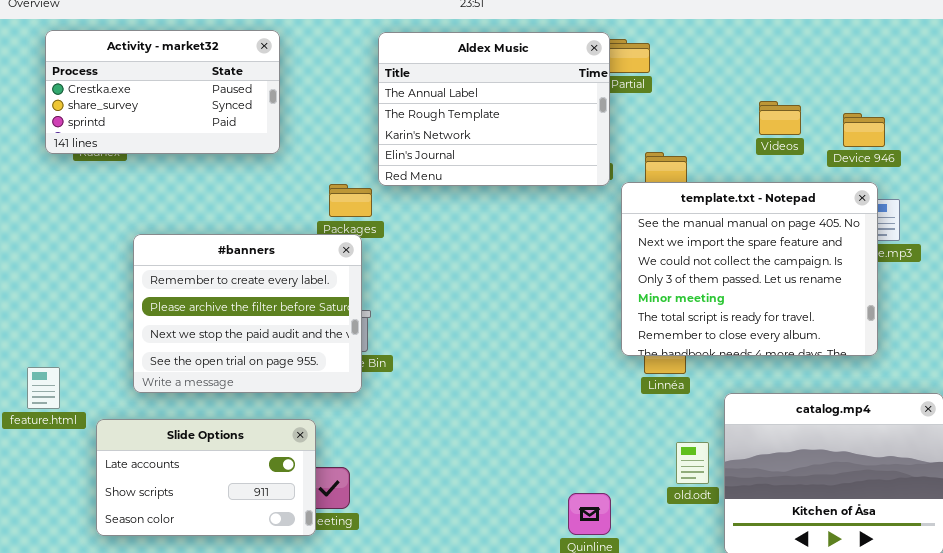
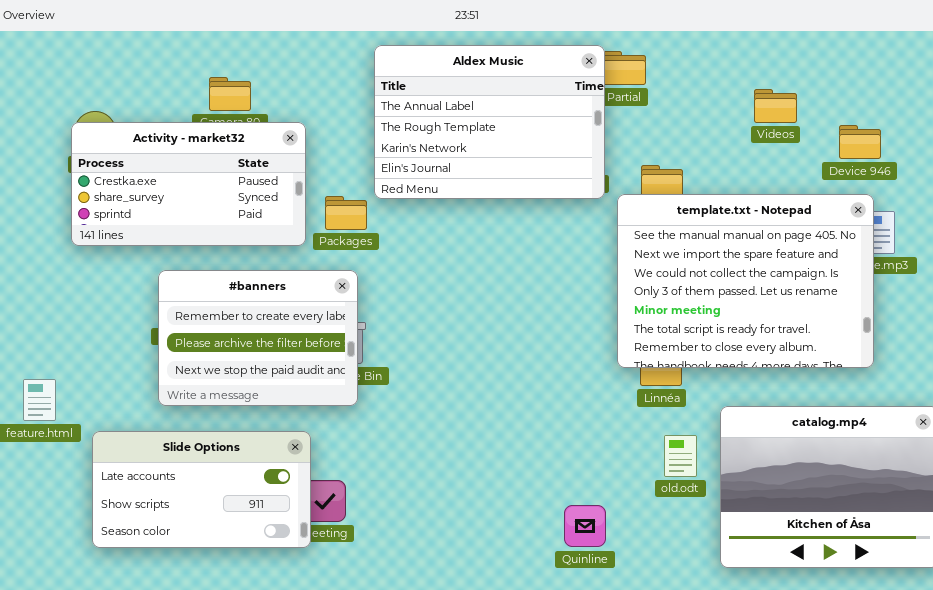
Activity - market32: [45,30,280,154] -> [71,122,306,246], moved
Videos: [759,101,801,135] -> [754,89,797,123], moved
#banners: [133,234,362,393] -> [158,270,358,406], resized
old.odt: [676,442,709,484] -> [664,435,697,477], moved

